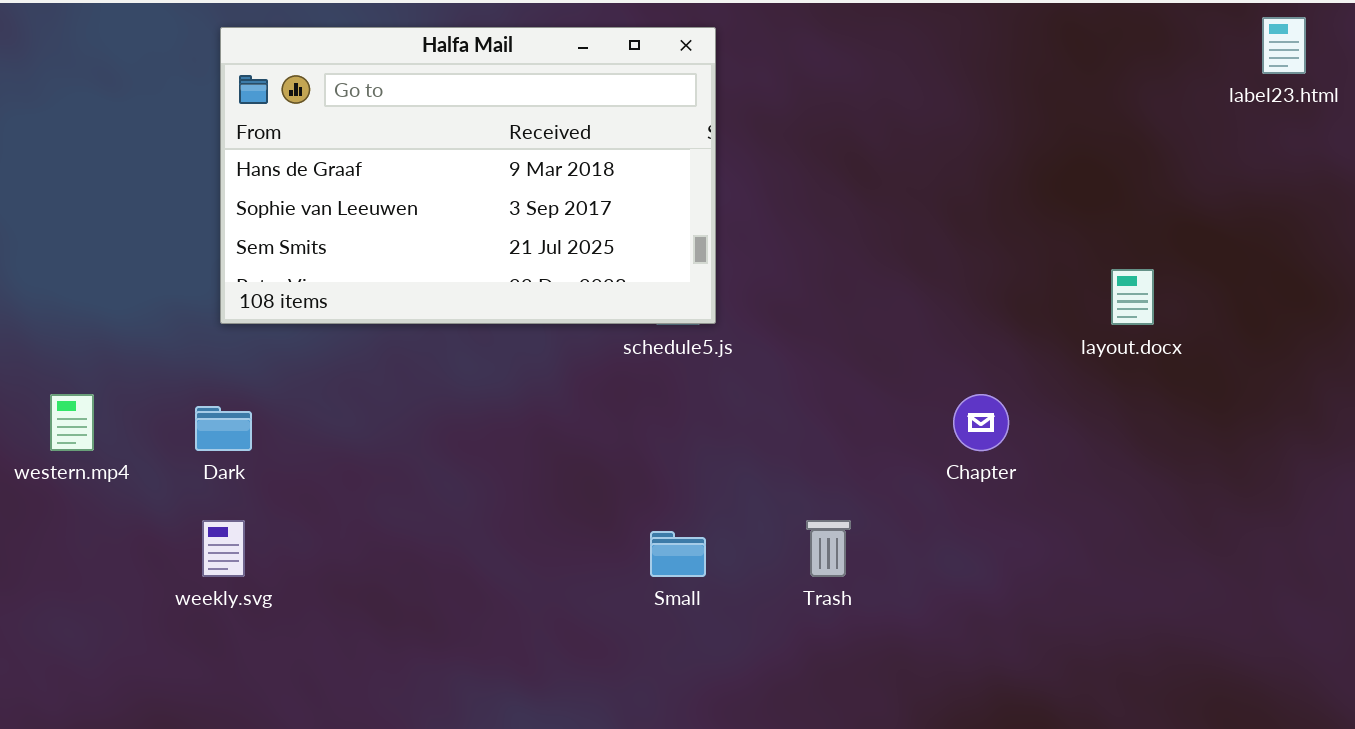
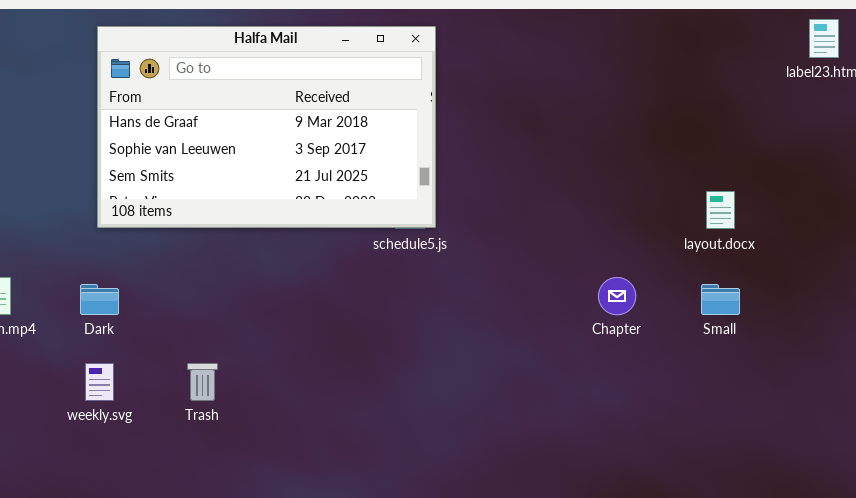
Trash: [806,520,851,577] -> [187,363,218,401], moved
Small: [650,531,706,577] -> [701,284,740,315], moved

